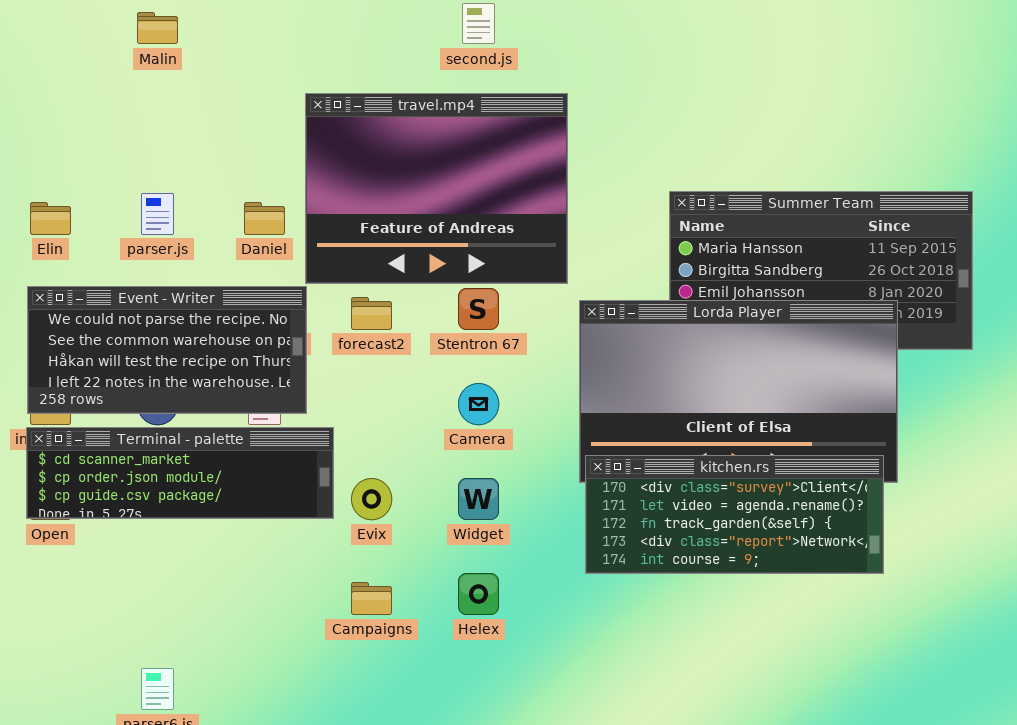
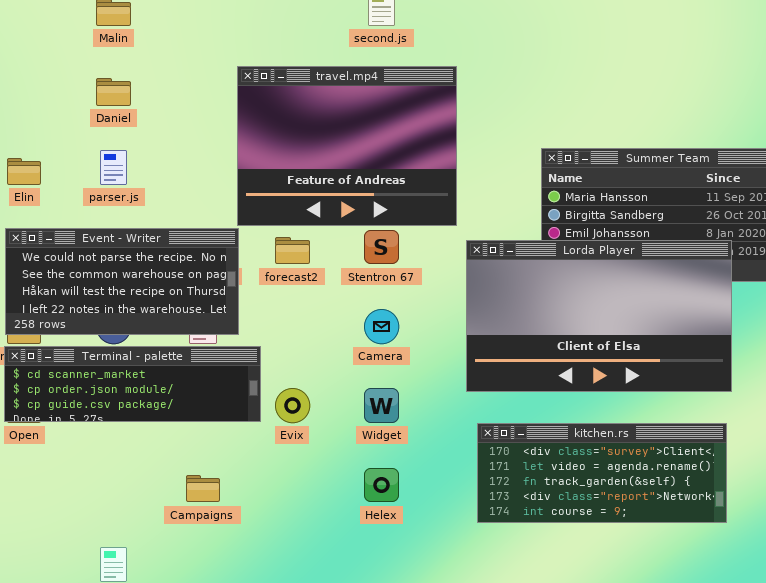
Daniel: [244,202,285,235] -> [96,78,131,106], moved
kitchen.rs: [585,455,884,574] -> [477,423,727,523], moved
Campaigns: [351,582,392,615] -> [186,475,220,502], moved

